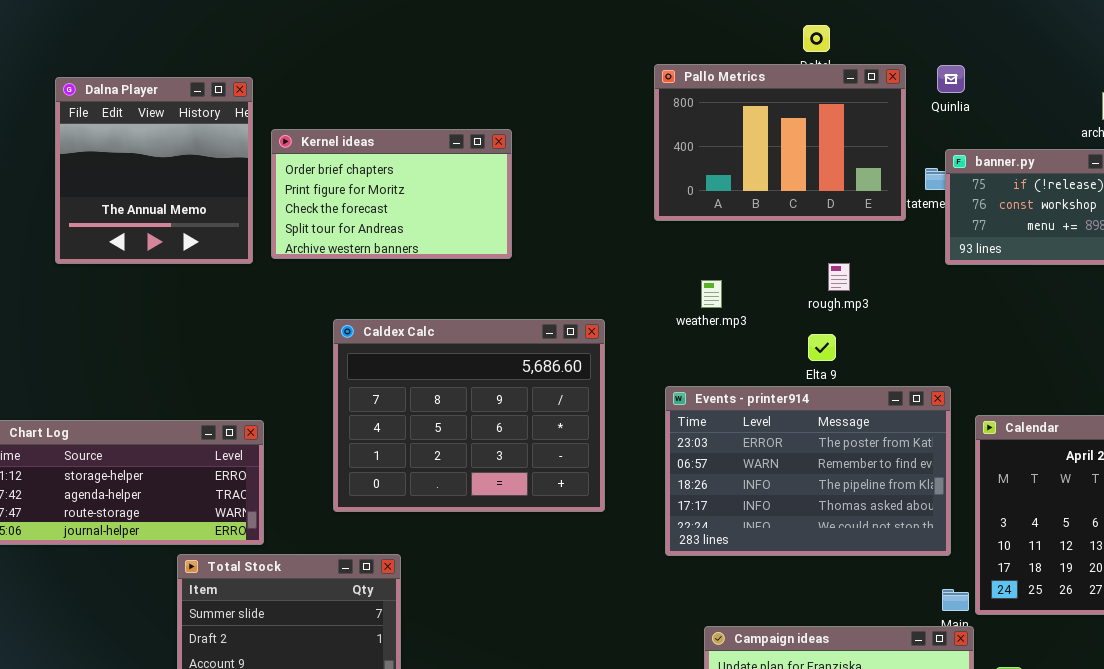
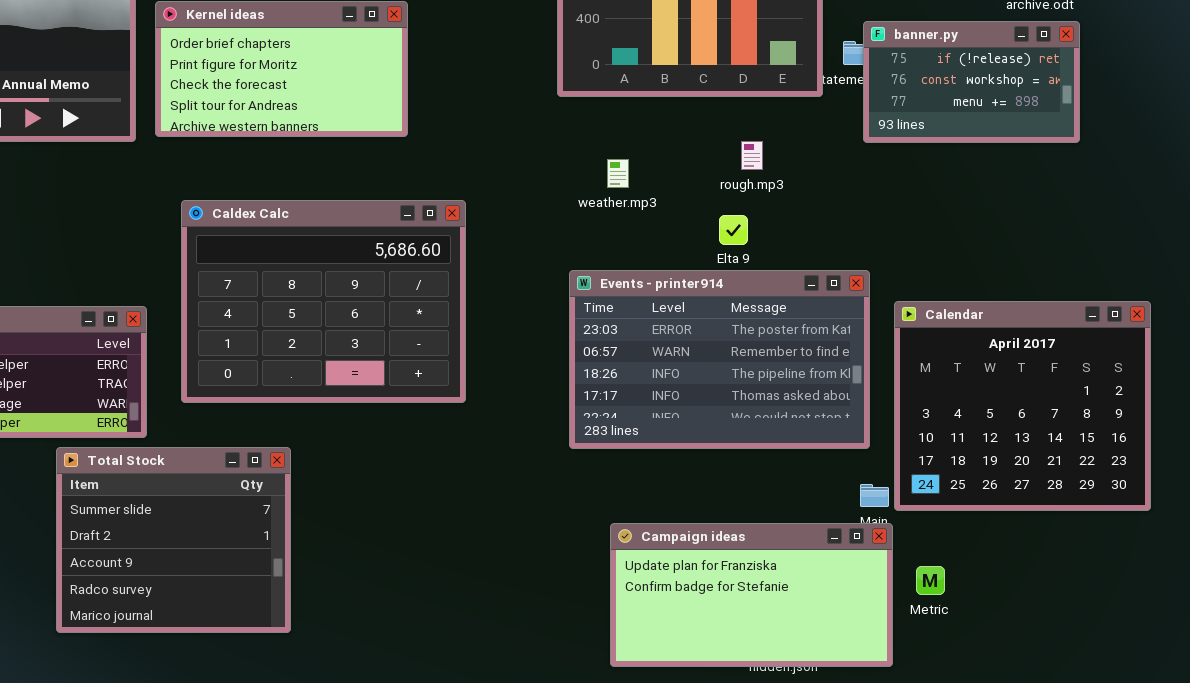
Caldex Calc: [333,319,605,512] -> [181,200,466,403], moved

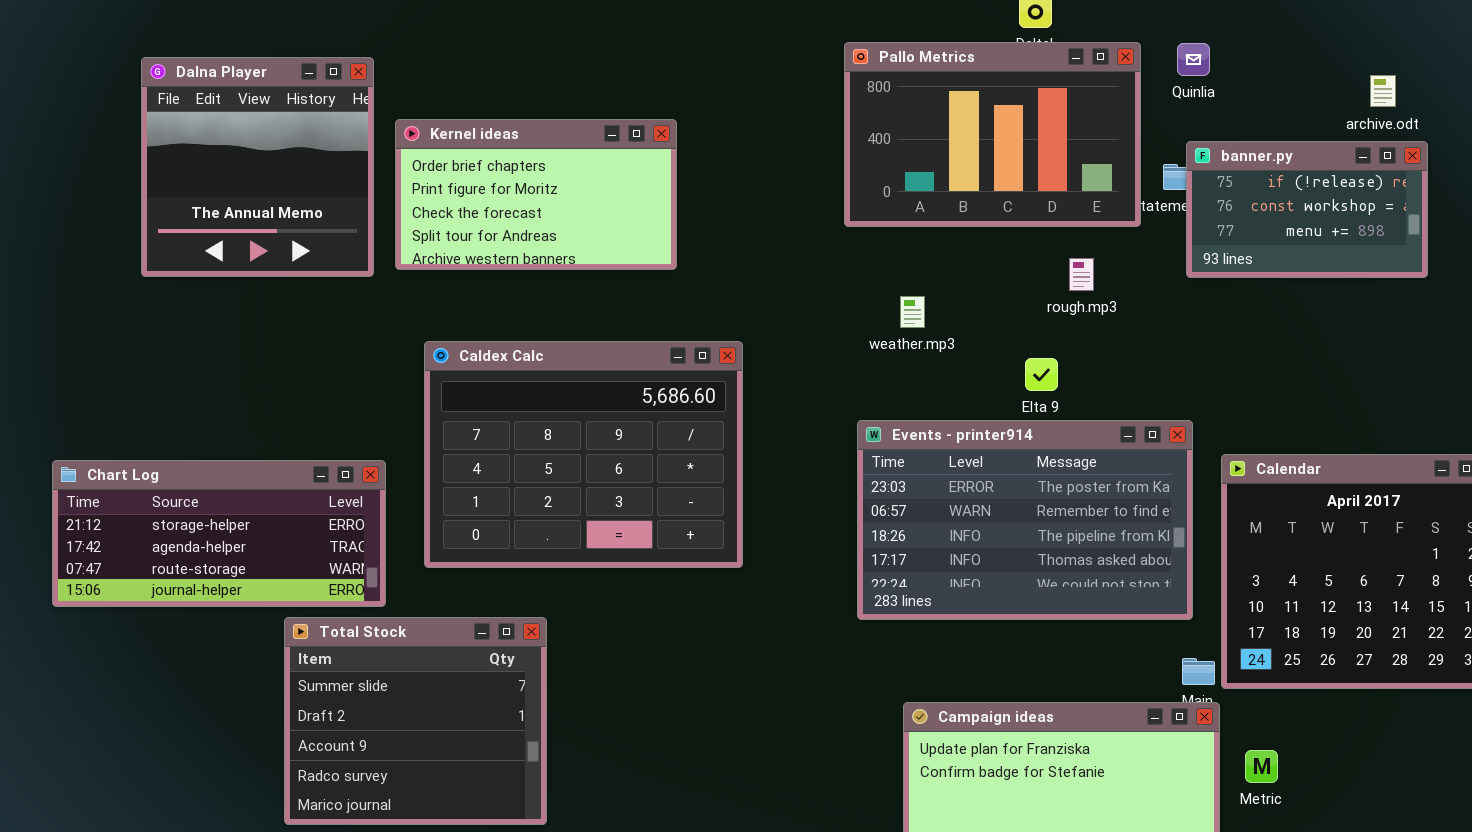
rough.mp3: [741,141,763,170] -> [1069,258,1094,291], moved

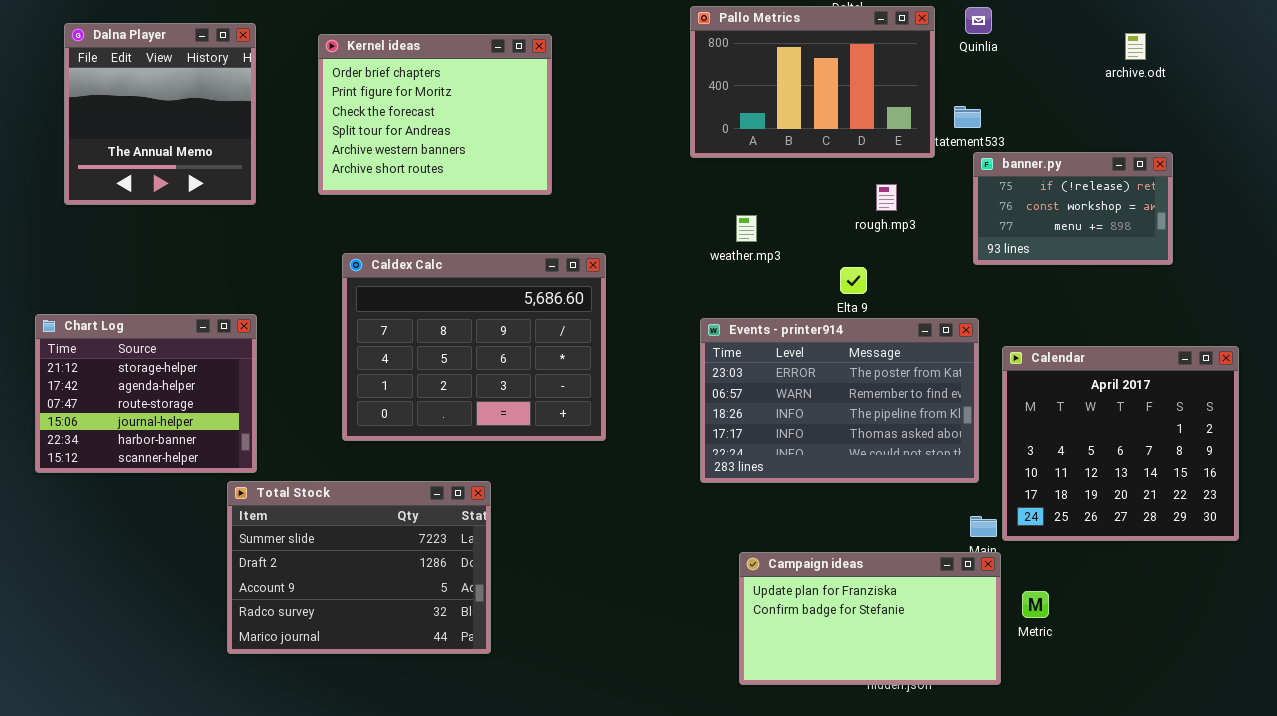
Dalna Player: [141,57,374,277] -> [64,23,256,205], moved
Kernel ideas: [395,119,677,270] -> [318,34,552,195], resized
banner.py: [1186,141,1428,278] -> [973,152,1173,265], moved
Chart Log: [52,460,386,607] -> [35,314,257,473], resized
Total Stock: [284,617,547,825] -> [227,481,491,654], resized

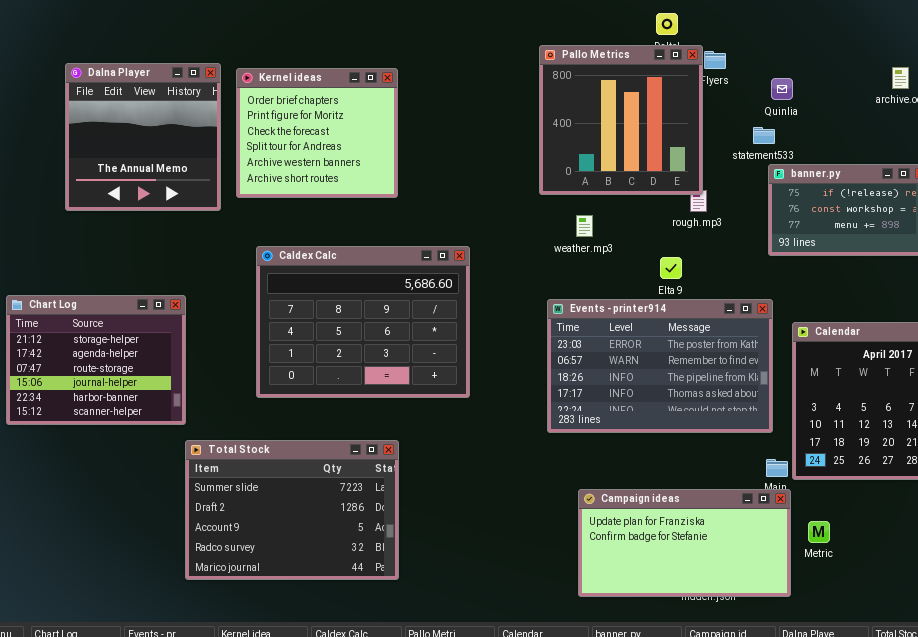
Pallo Metrics: [690,6,935,158] -> [539,45,703,195], resized
Quinlia: [965,7,992,34] -> [771,78,793,100], moved
Dalna Player: [64,23,256,205] -> [65,63,221,211], moved
Kernel ideas: [318,34,552,195] -> [236,68,398,198], resized
Total Stock: [227,481,491,654] -> [185,440,399,580], moved

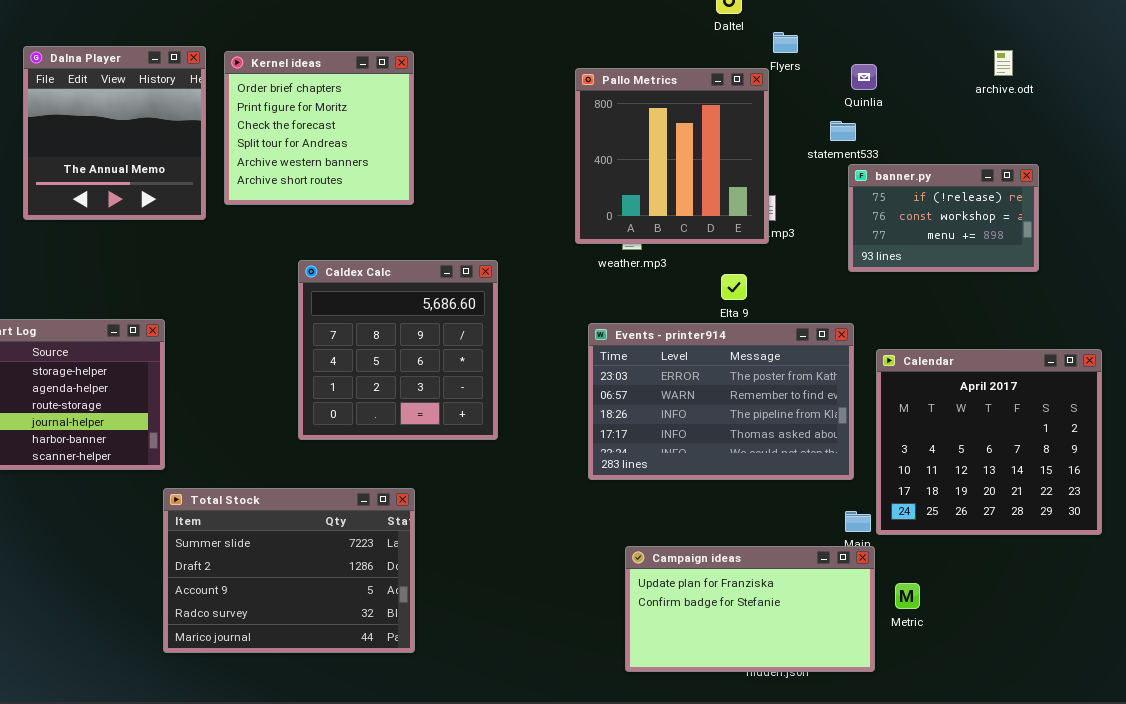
Pallo Metrics: [539,45,703,195] -> [575,68,769,244], moved
Caldex Calc: [256,246,470,398] -> [298,260,498,440], resized

